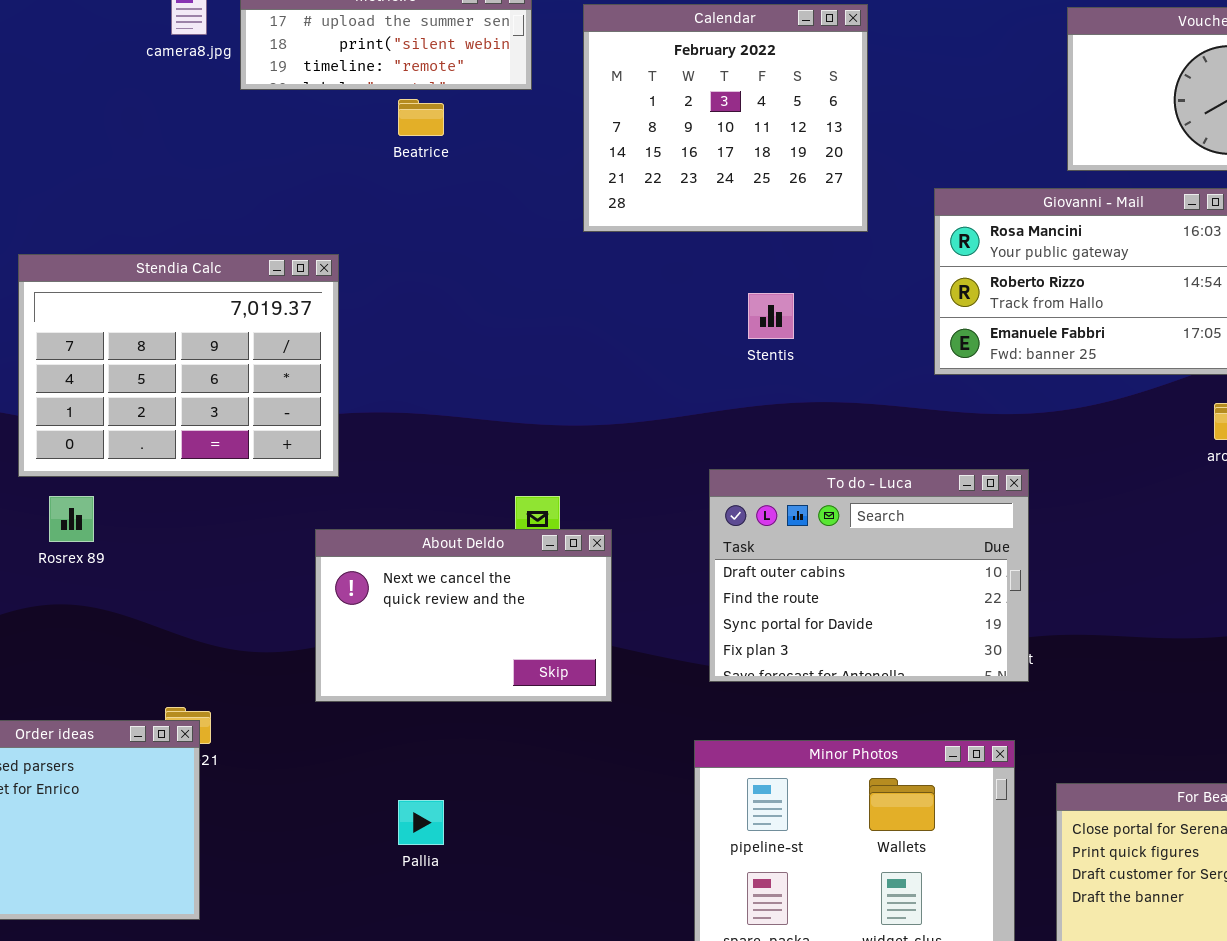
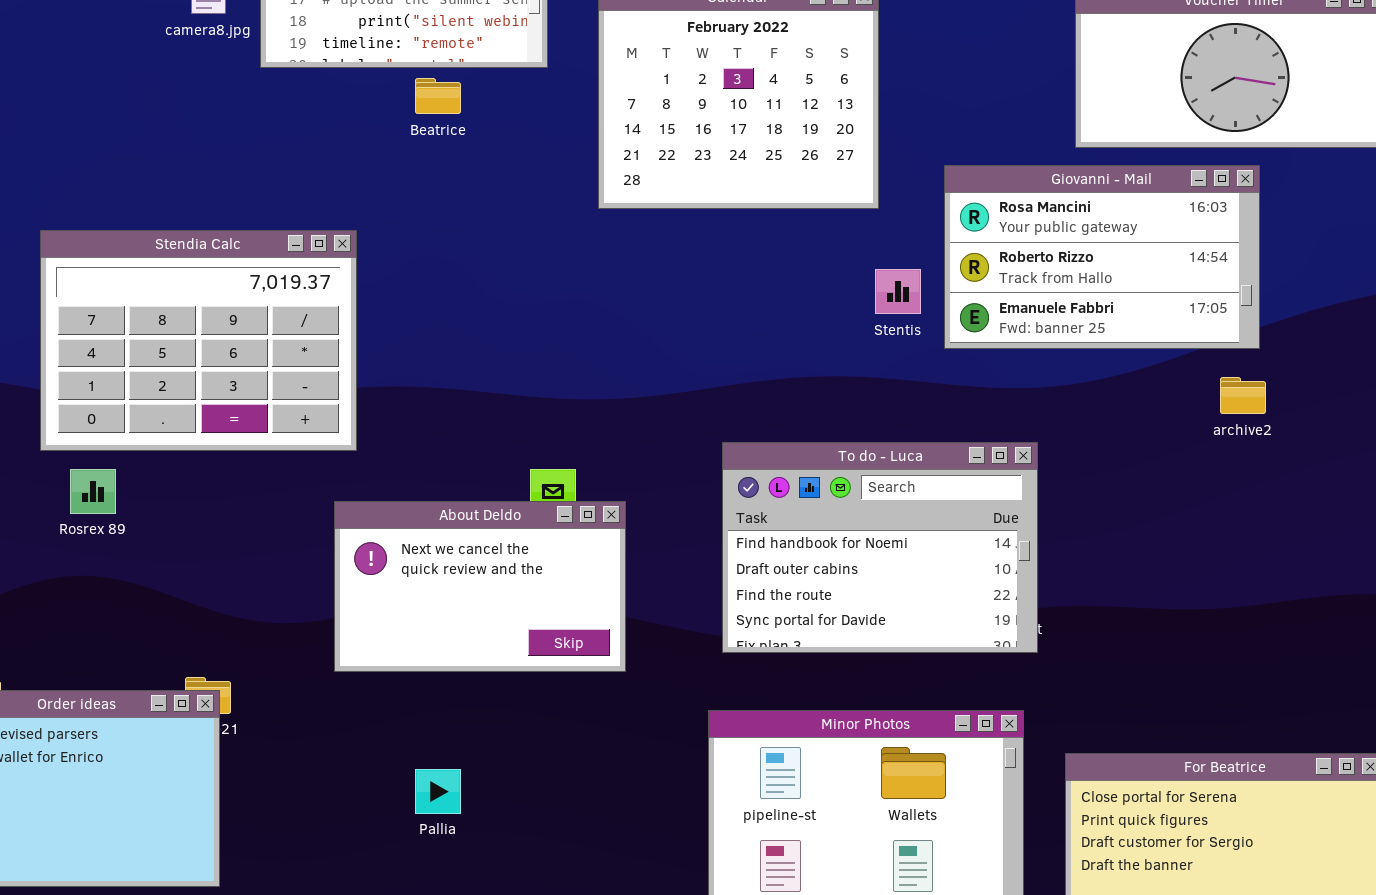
Stentis: [748,293,794,339] -> [875,269,921,314], moved
To do - Luca: [709,469,1029,682] -> [722,442,1038,653], scrolled up 1 row

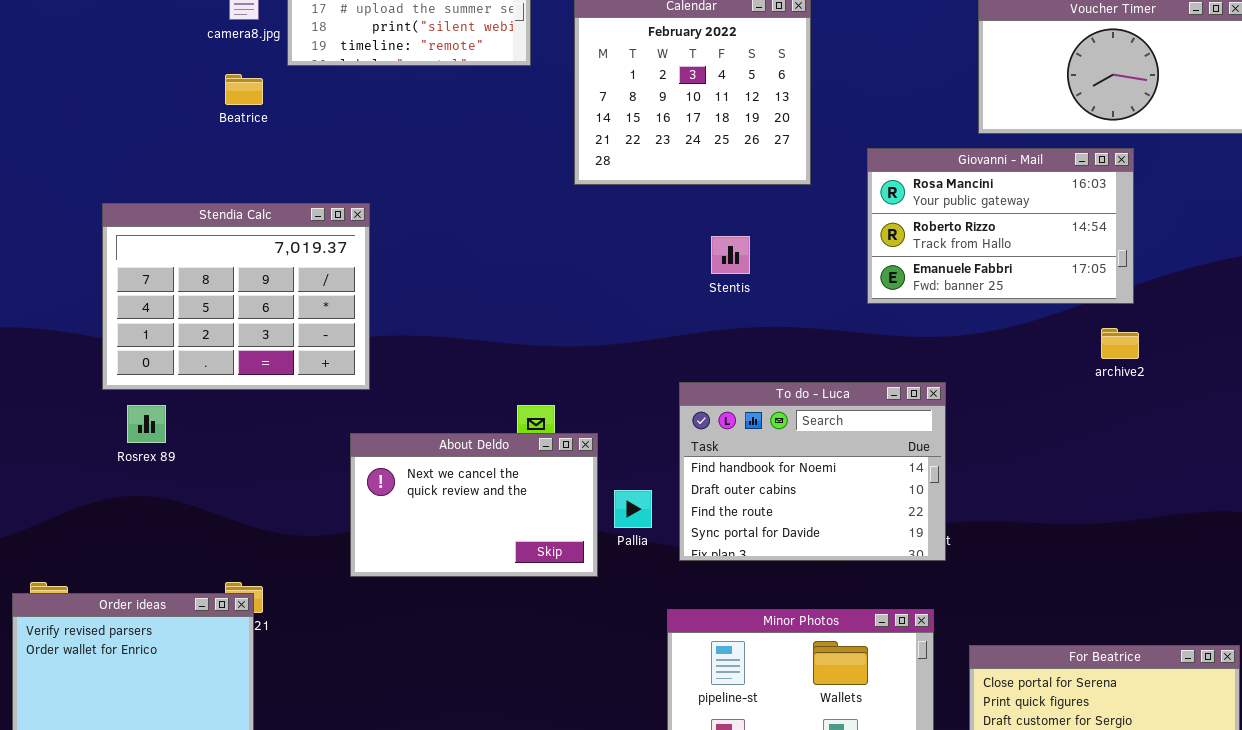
Beatrice: [415,78,461,114] -> [225,74,263,105], moved
Stentis: [875,269,921,314] -> [711,236,750,274], moved
Pallia: [415,769,461,814] -> [614,490,652,528], moved

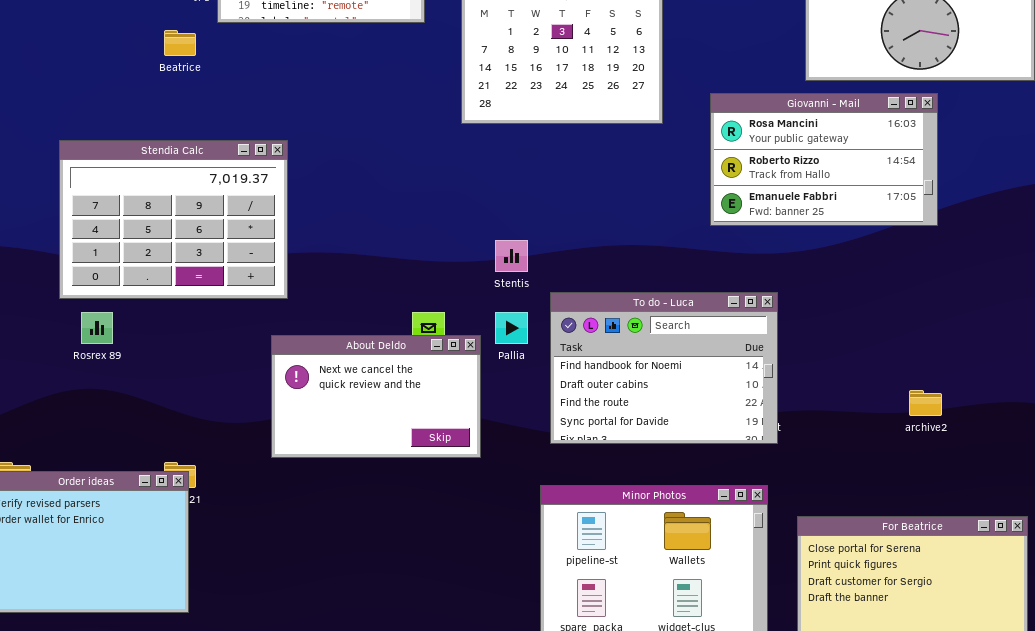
Stentis: [711,236,750,274] -> [495,240,528,272], moved
archive2: [1101,328,1139,359] -> [909,390,942,416], moved
Pallia: [614,490,652,528] -> [495,312,528,344], moved

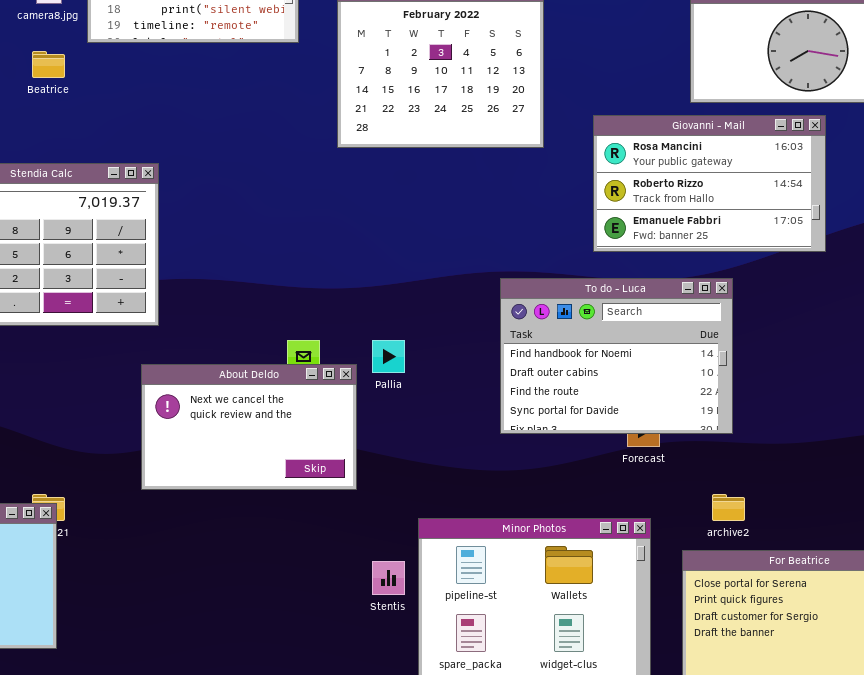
Stentis: [495,240,528,272] -> [372,561,405,595], moved
To do - Luca: [550,292,778,444] -> [500,278,733,434], moved
archive2: [909,390,942,416] -> [712,494,745,521], moved

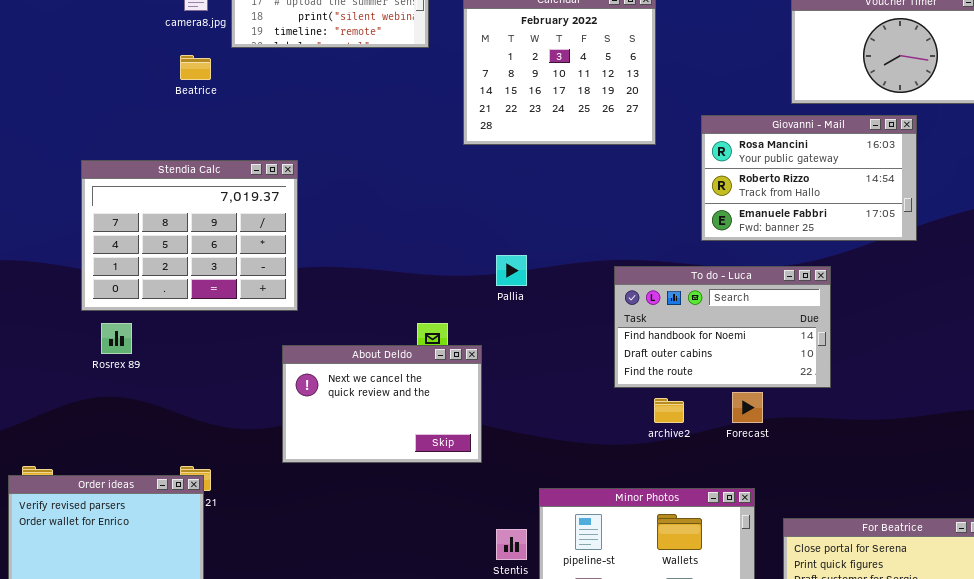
To do - Luca: [500,278,733,434] -> [614,266,831,388], resized
Pallia: [372,340,405,373] -> [496,255,527,286], moved
archive2: [712,494,745,521] -> [654,398,684,423], moved

